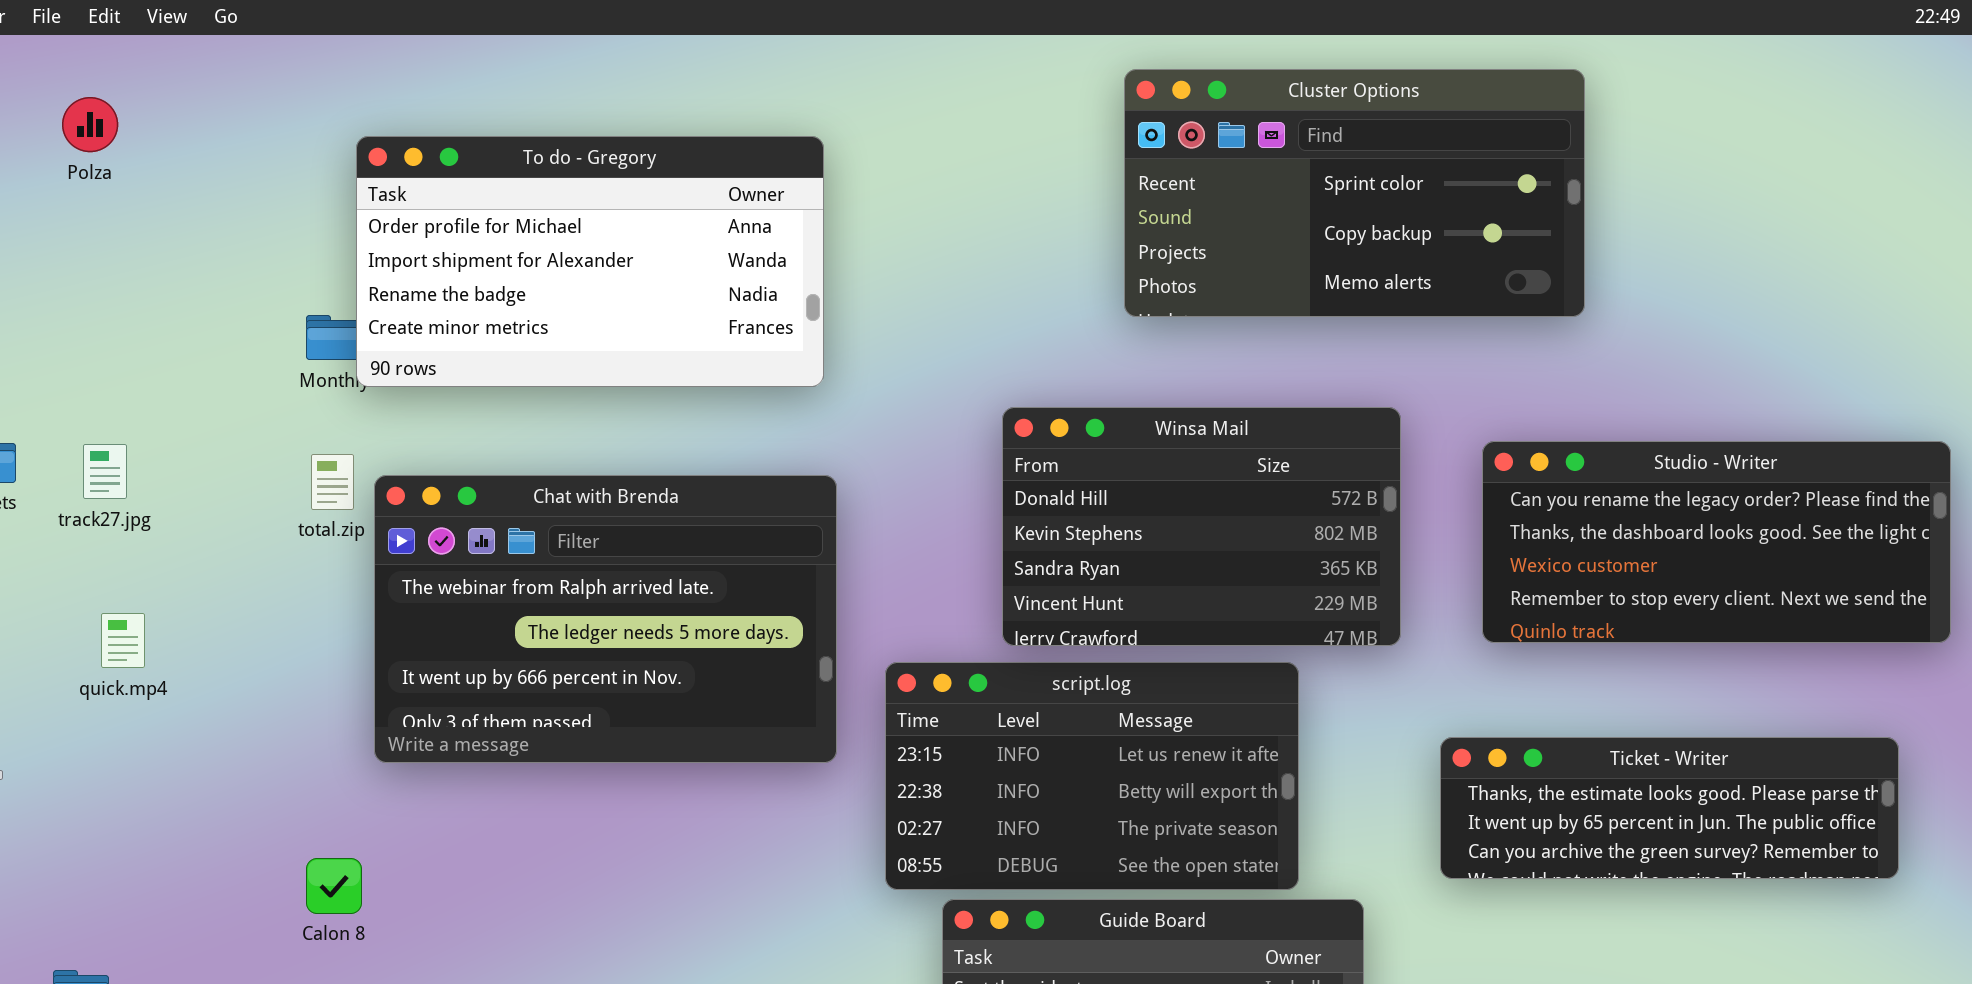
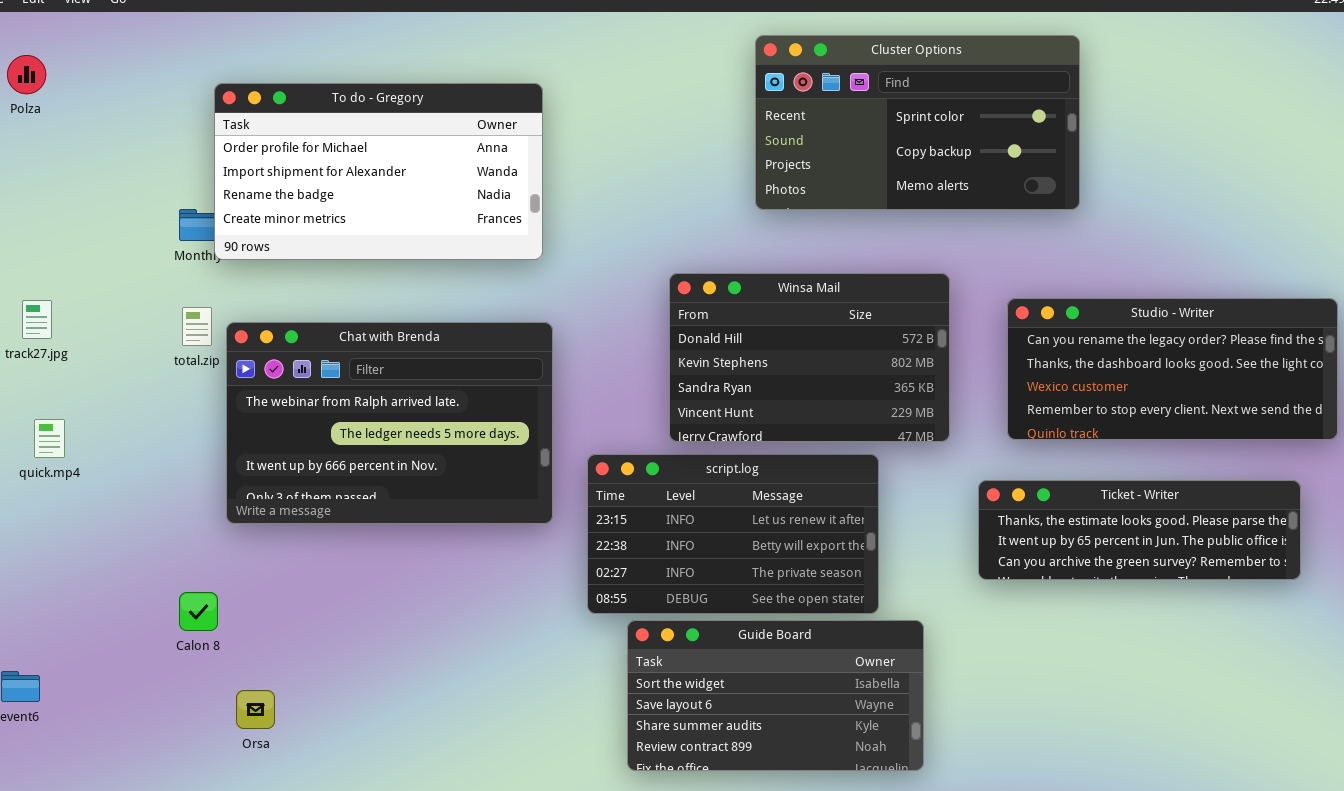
Ticket - Writer: [1440,737,1899,879] -> [978,480,1301,580], moved

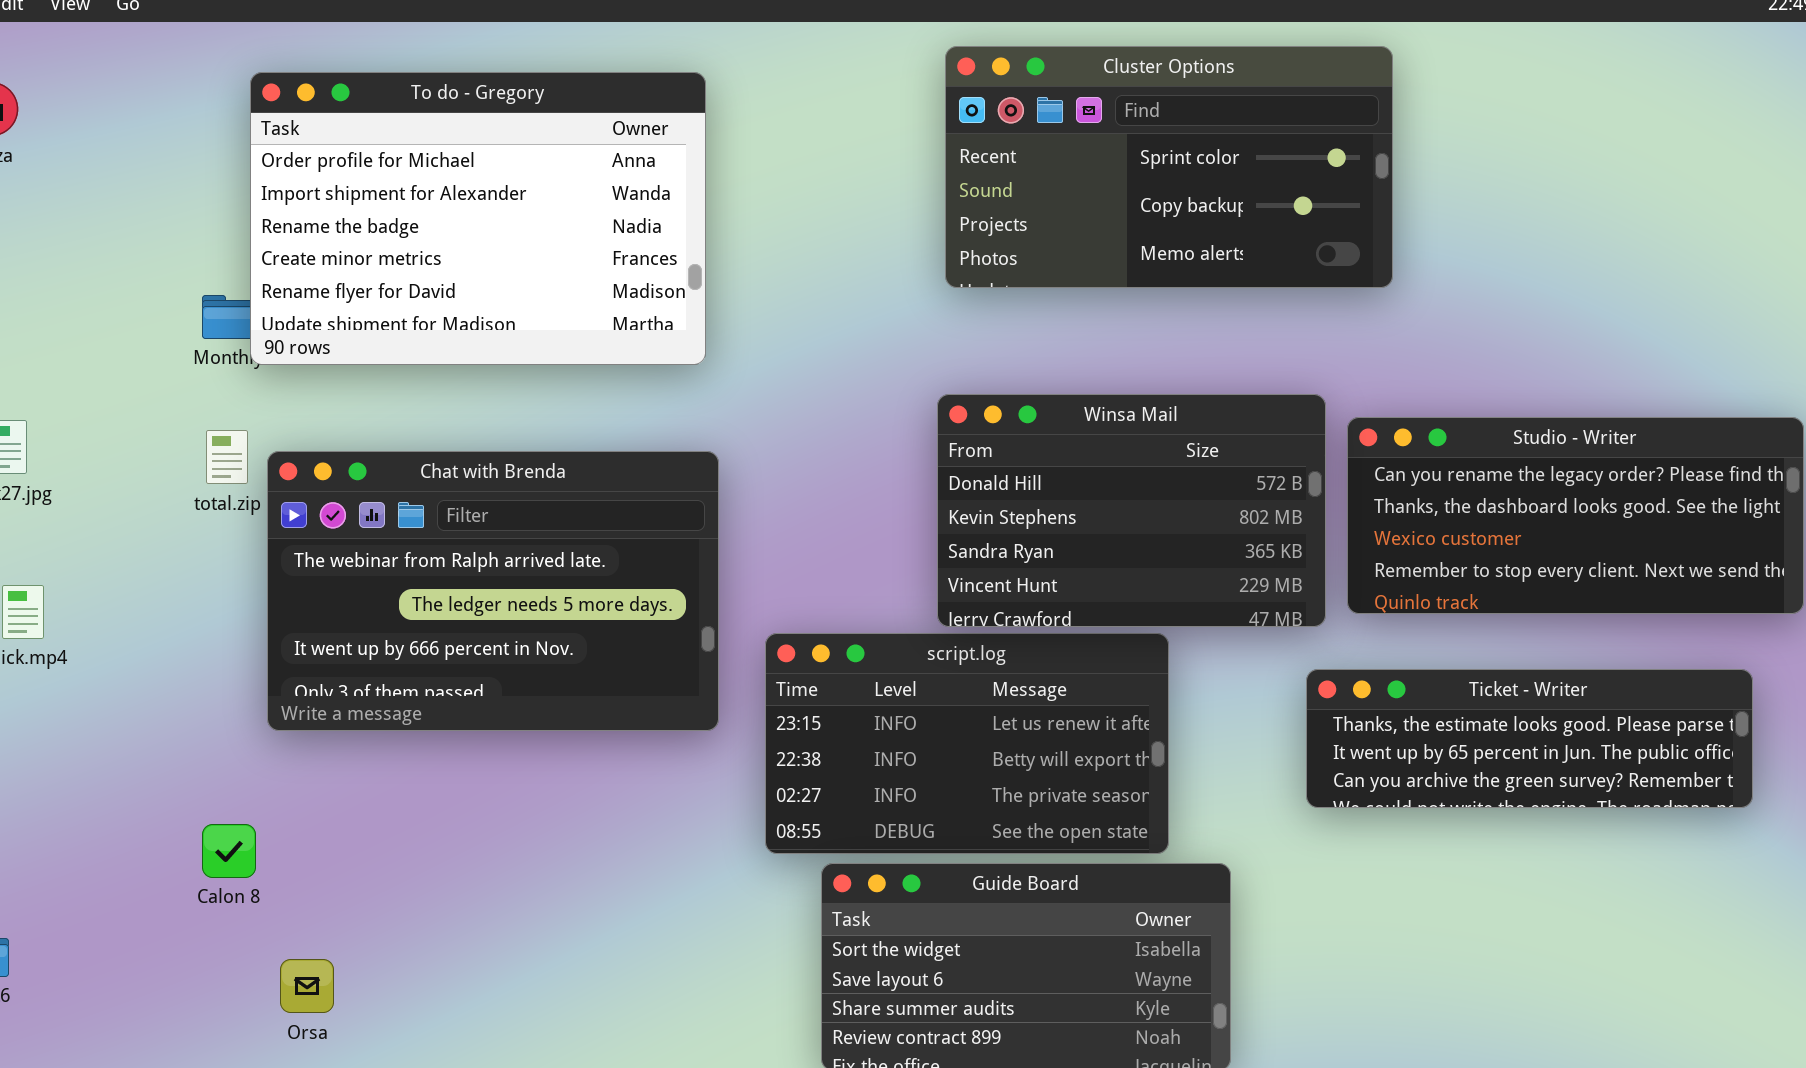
Cluster Options: [755,35,1080,210] -> [945,46,1393,288], moved
To do - Gregory: [214,83,543,260] -> [250,72,706,365], resized
Winsa Mail: [669,273,950,442] -> [937,394,1326,627], moved

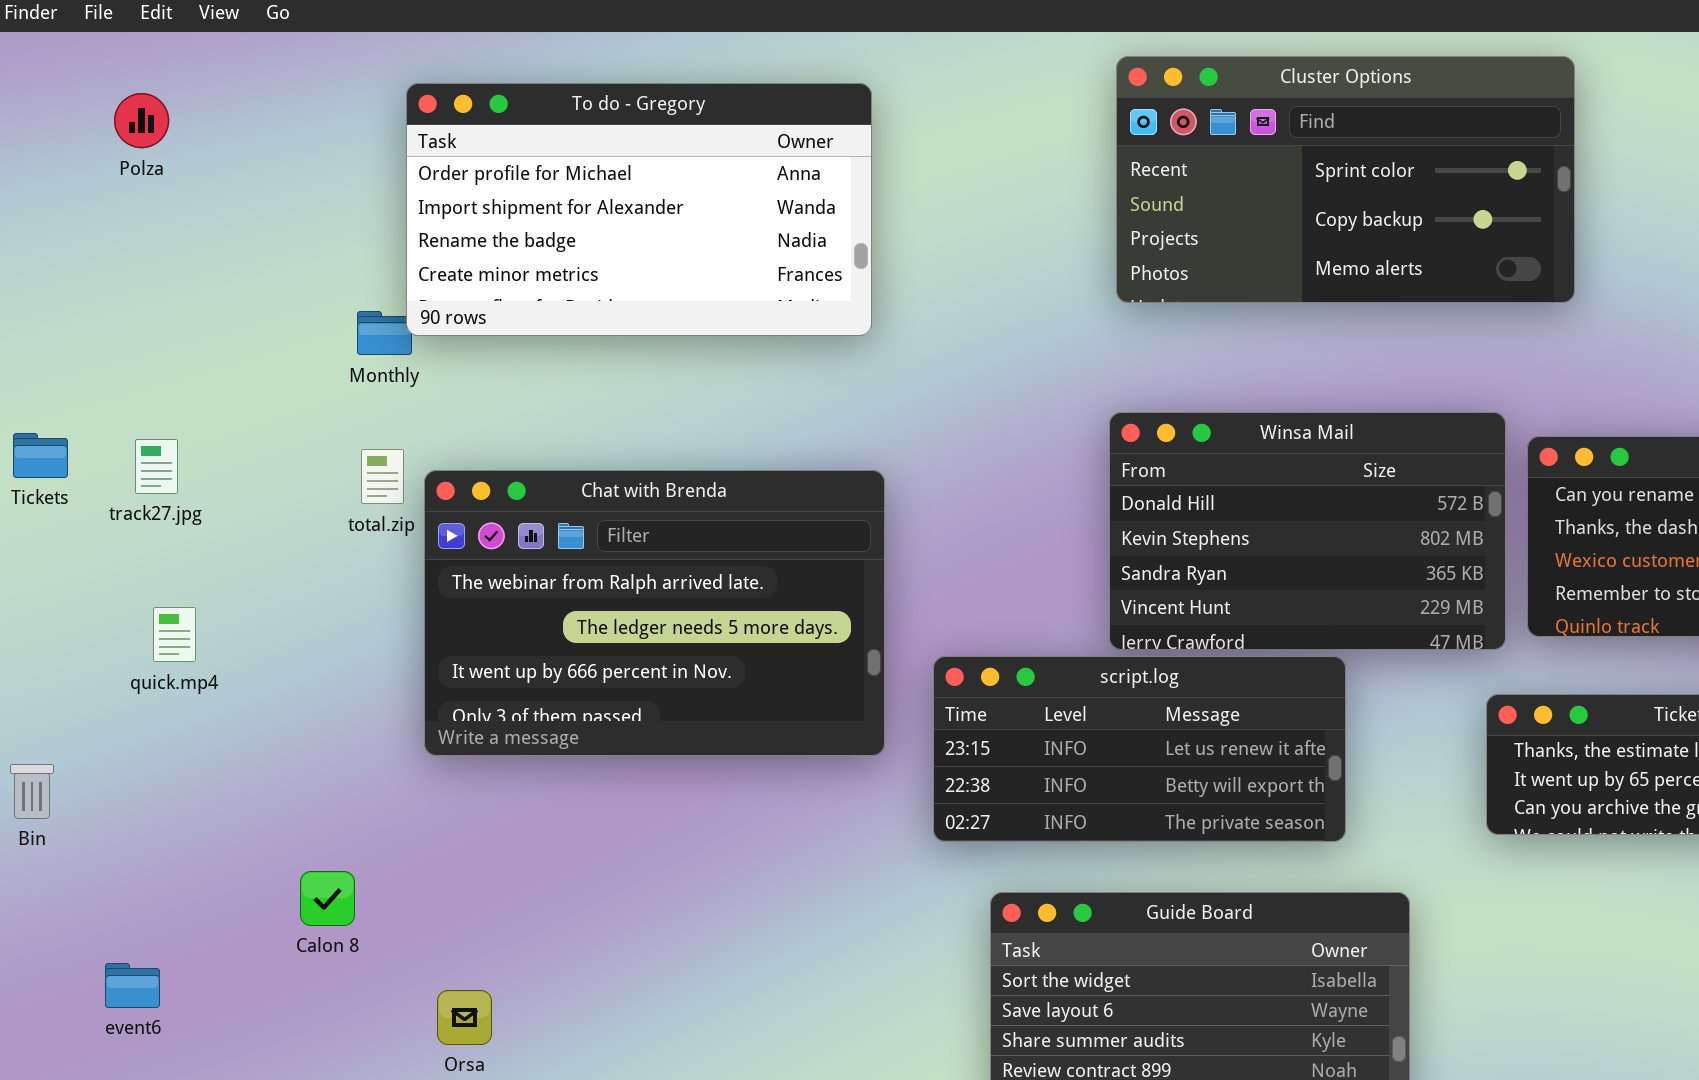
To do - Gregory: [250,72,706,365] -> [406,83,872,336], resized
script.log: [765,633,1169,854] -> [933,656,1346,842], resized
Calon 8: [202,824,256,878] -> [300,871,355,926], moved

